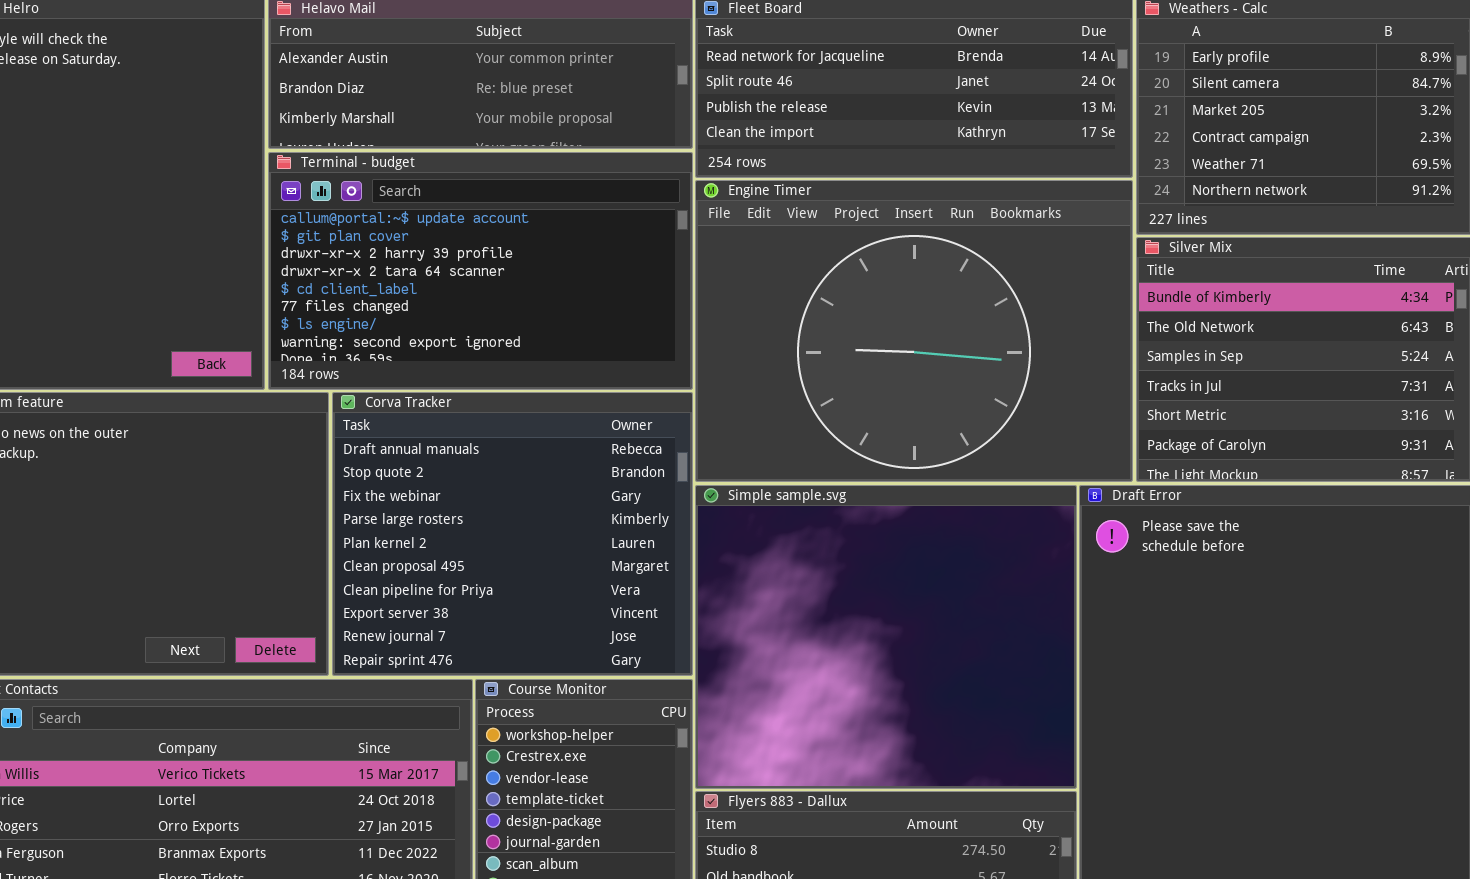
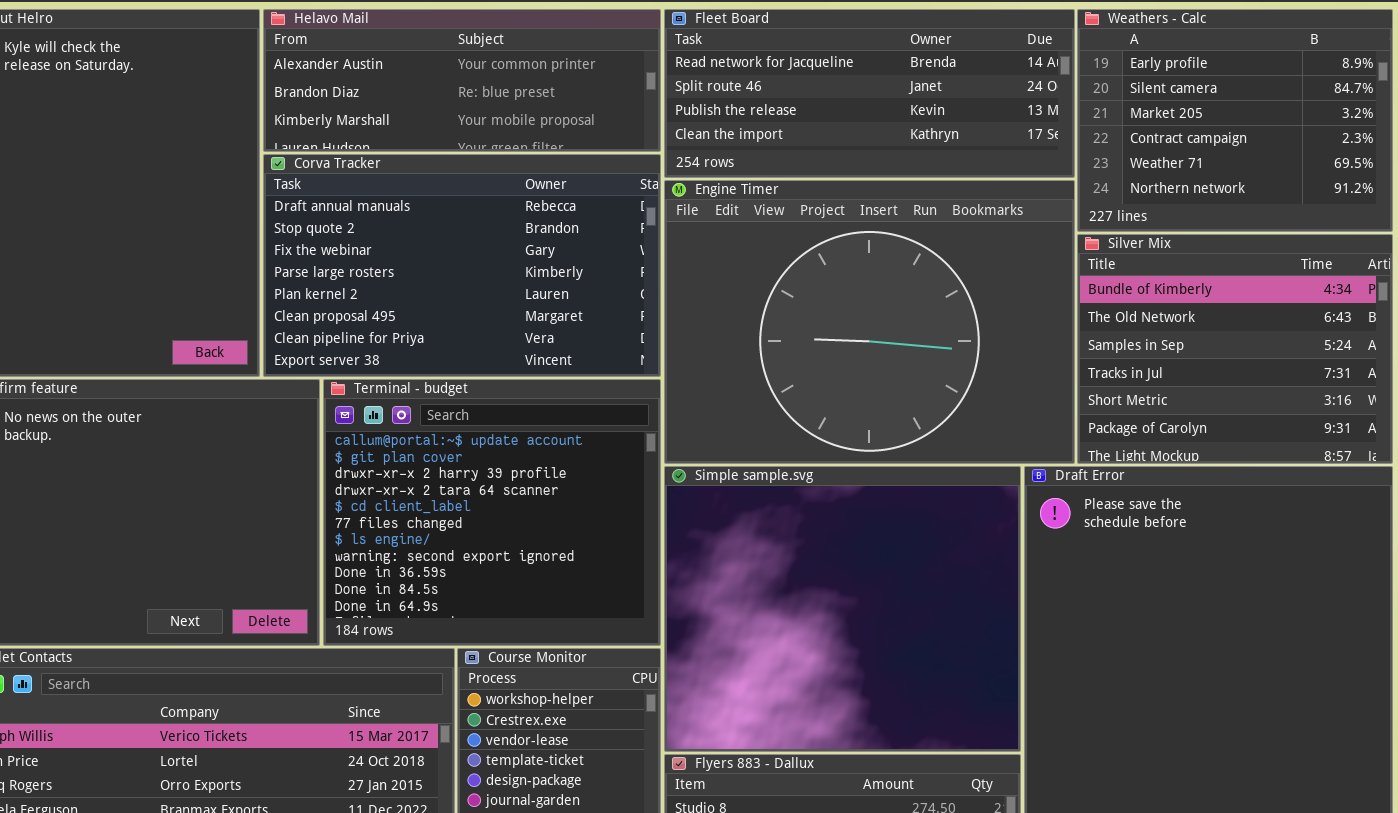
Terminal - budget: [268,152,693,390] -> [323,379,661,646], moved, resized
Corva Tracker: [332,392,693,676] -> [263,154,661,377], moved, resized

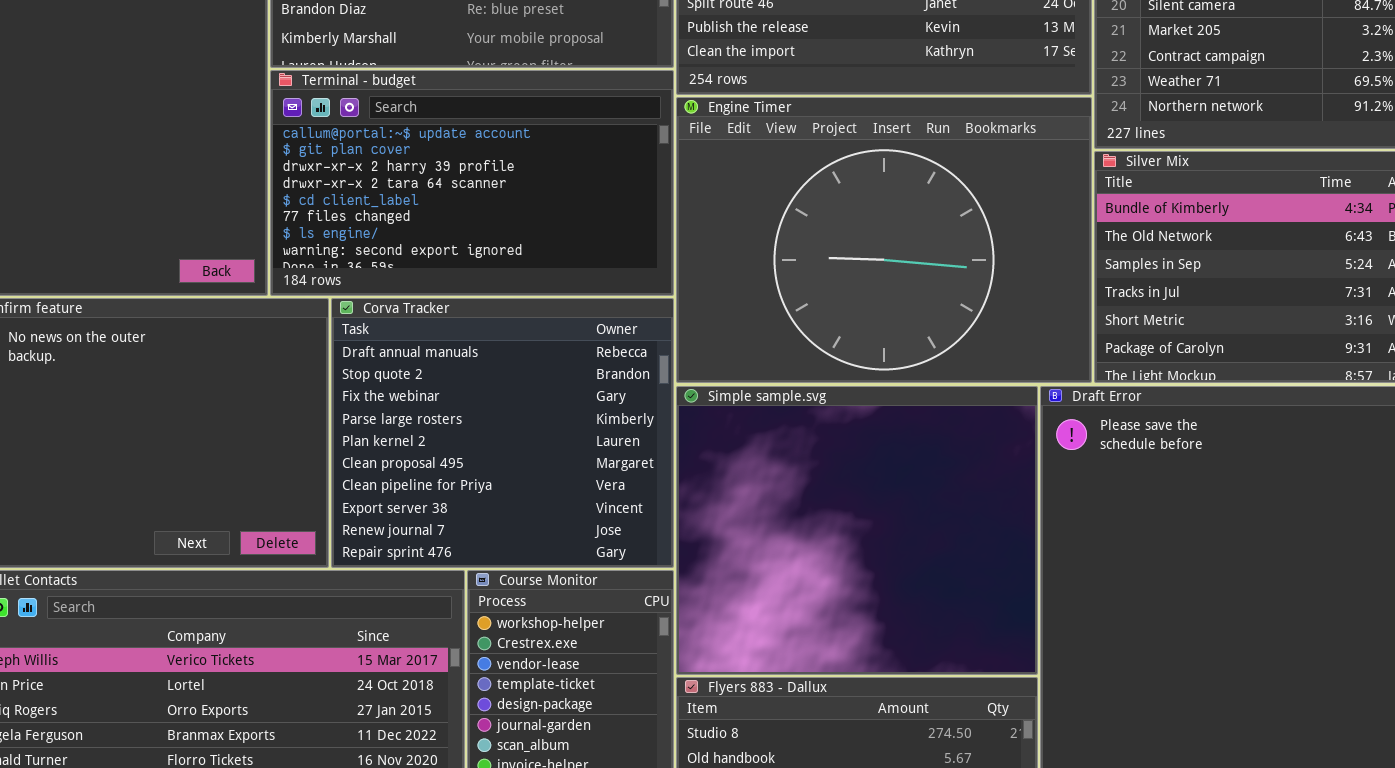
Corva Tracker: [263,154,661,377] -> [331,298,674,568], moved, resized
Terminal - budget: [323,379,661,646] -> [270,70,674,296], moved, resized

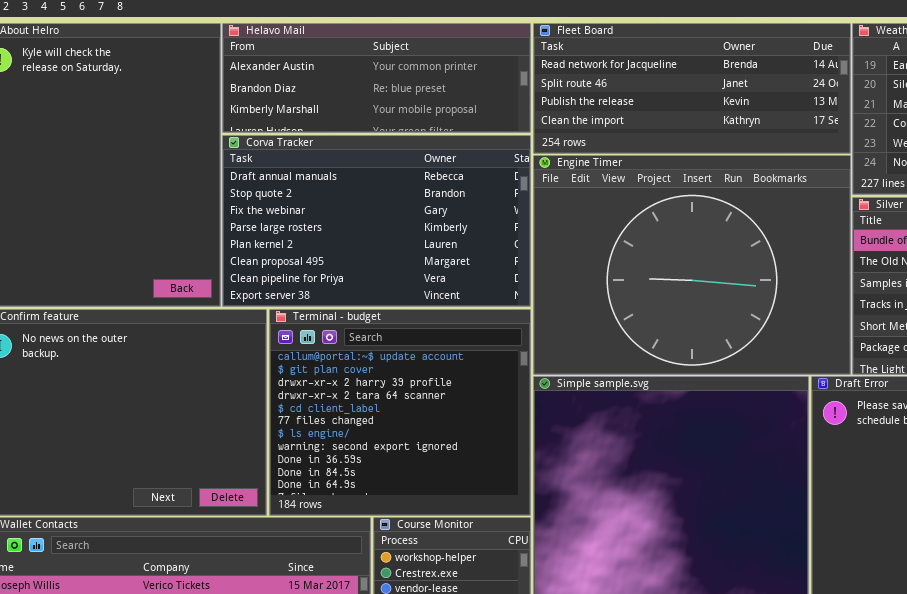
Terminal - budget: [270,70,674,296] -> [269,309,531,516], moved, resized
Corva Tracker: [331,298,674,568] -> [222,135,531,307], moved, resized

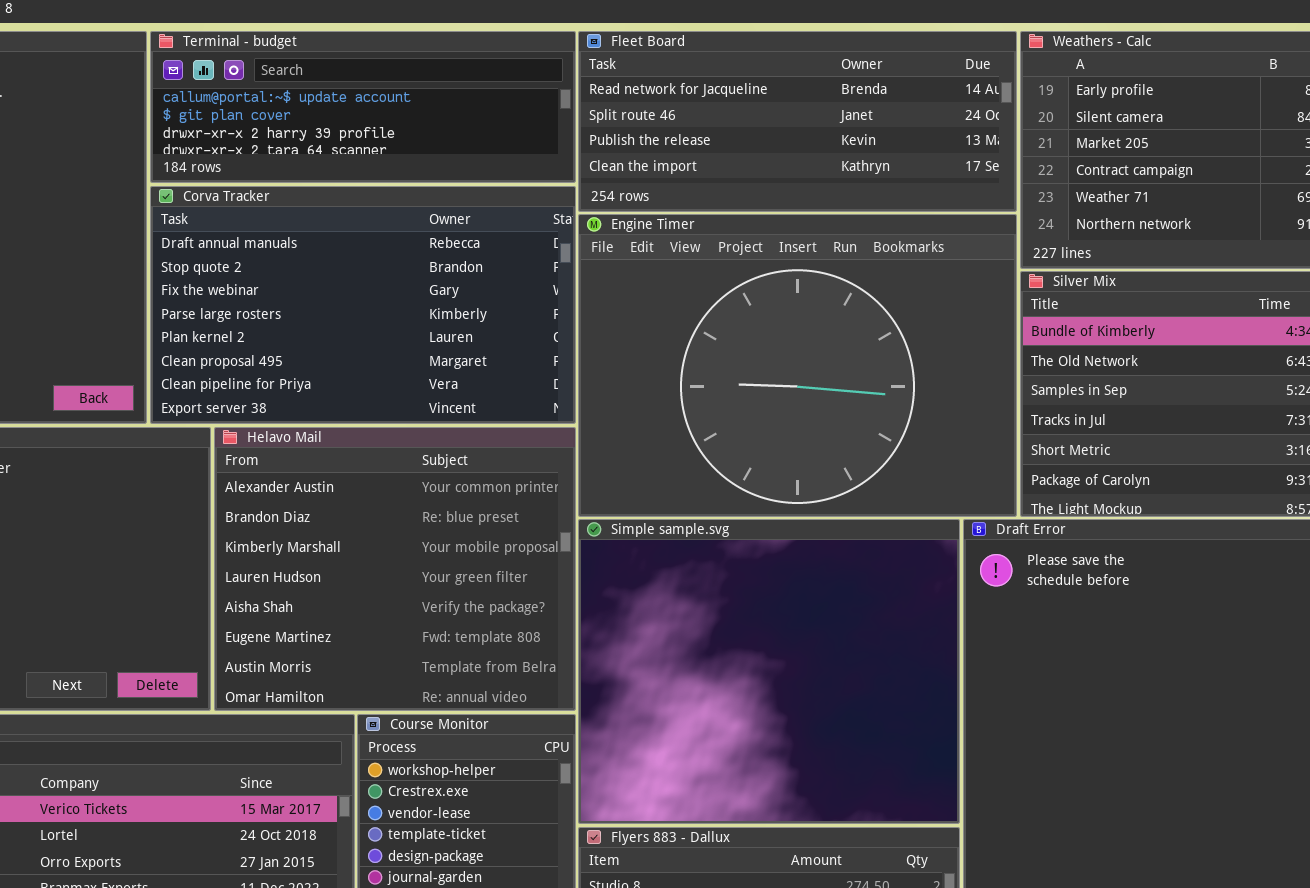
Helavo Mail: [222,23,531,133] -> [214,427,576,711], moved, resized
Terminal - budget: [269,309,531,516] -> [150,31,576,183], moved, resized

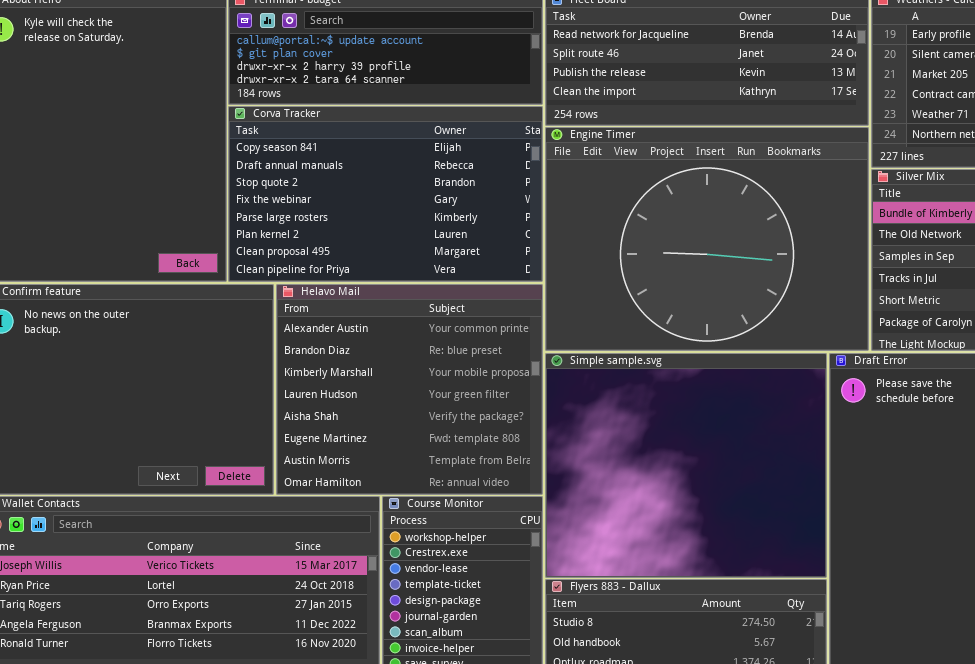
Corva Tracker: [150,186,576,424] -> [228,106,543,282], scrolled up 1 row

